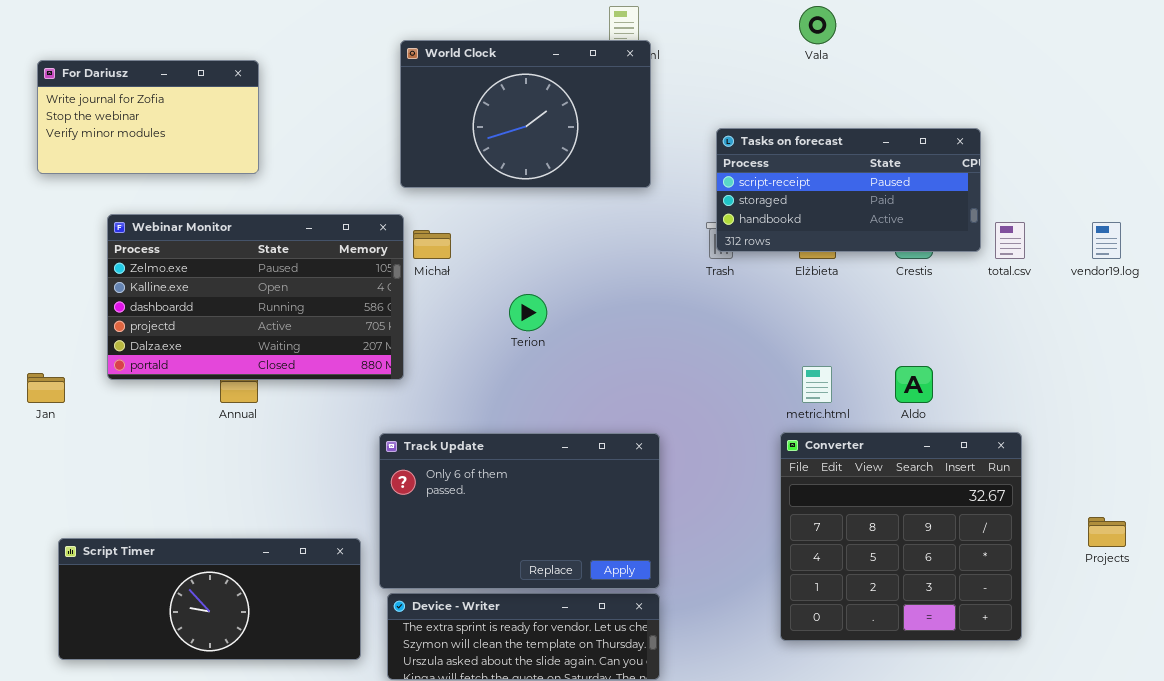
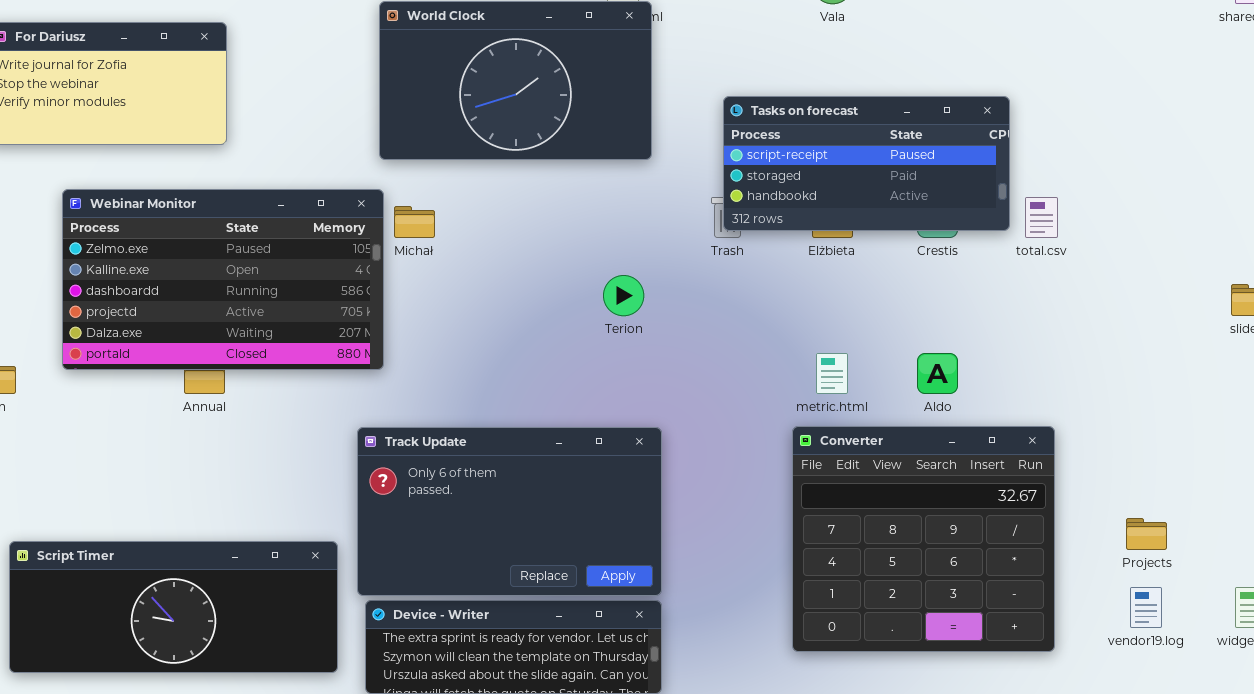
vendor19.log: [1092,222,1121,259] -> [1130,587,1162,628], moved
Terion: [509,294,547,331] -> [603,275,644,316], moved

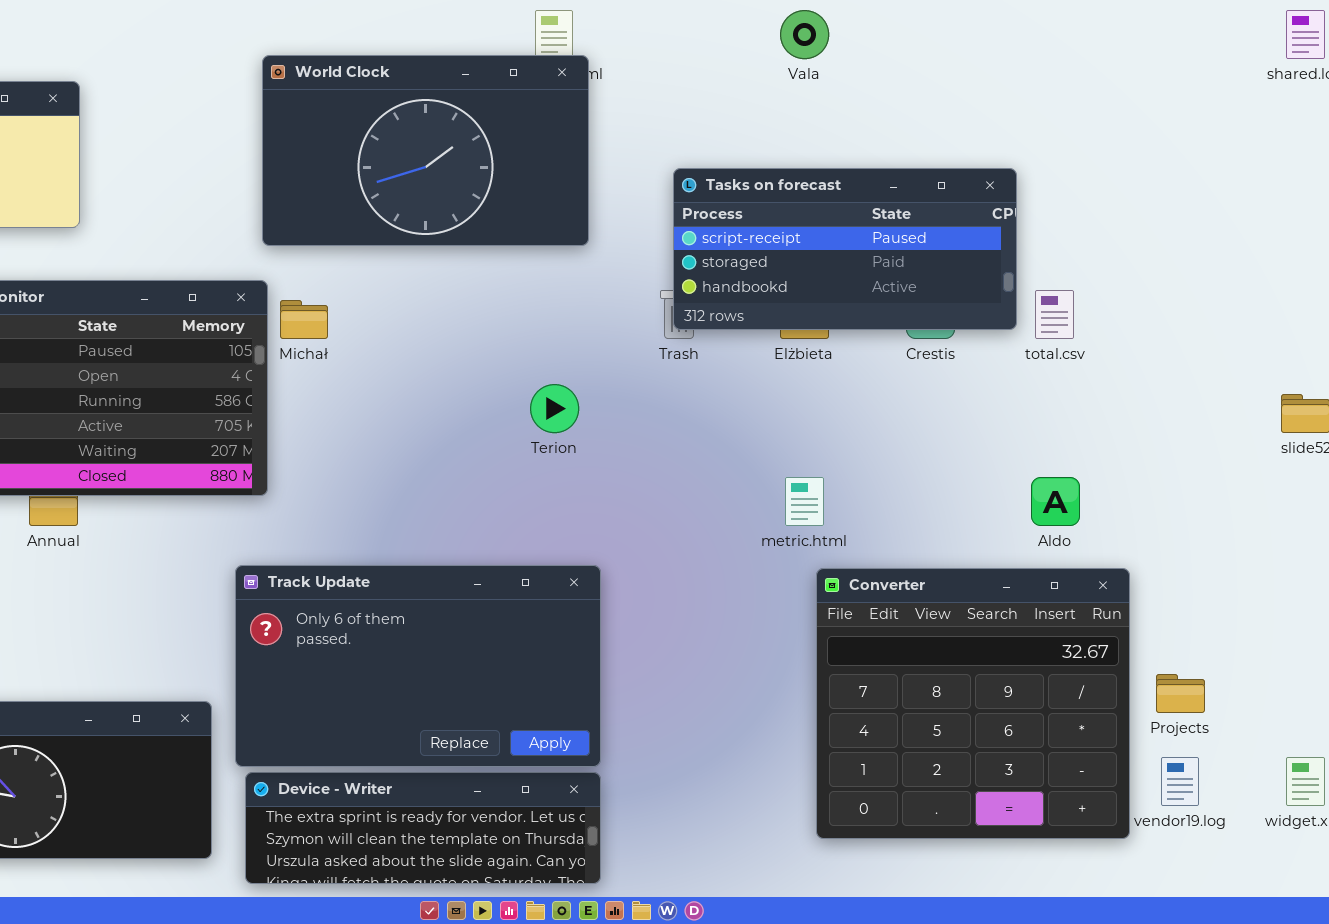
Aldo: [917,353,958,394] -> [1031,477,1080,526], moved
Converter: [792,426,1055,652] -> [816,568,1130,839], moved

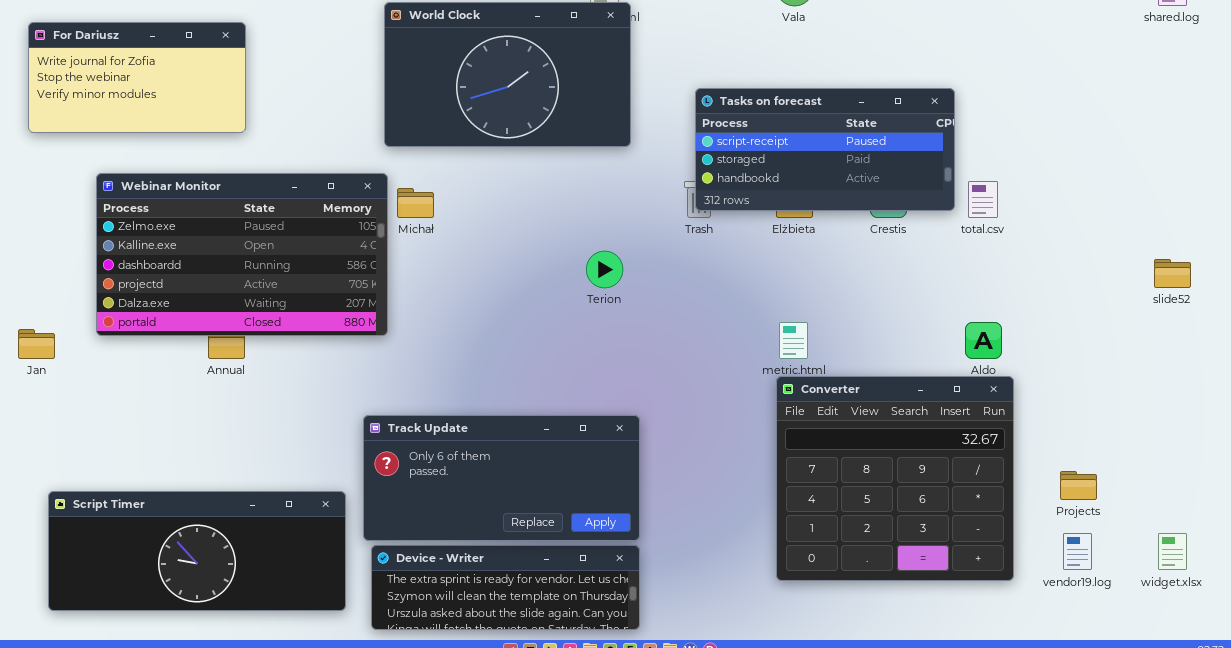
Track Update: [235,565,601,767] -> [363,415,640,541], resized
Converter: [816,568,1130,839] -> [776,376,1014,581], moved

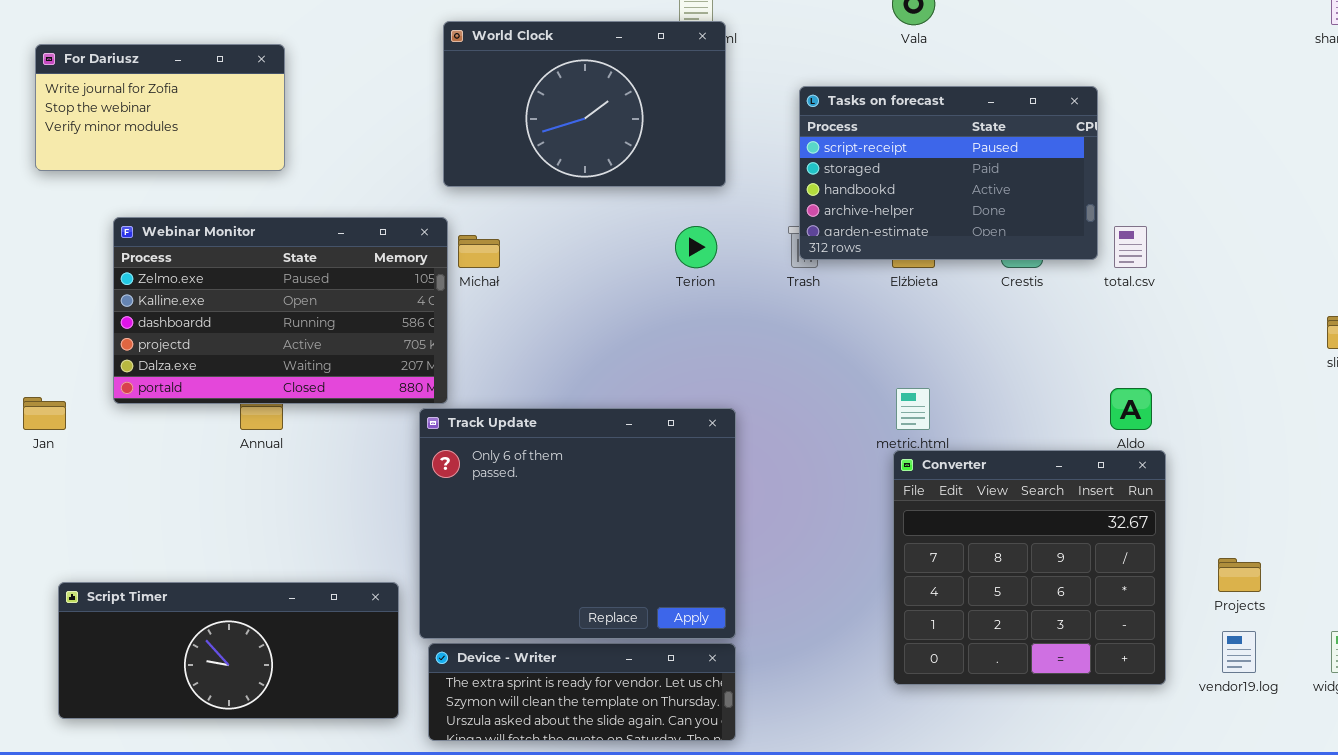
Tasks on forecast: [695,88,955,211] -> [799,86,1098,260], resized
Terion: [586,251,623,288] -> [675,226,717,268], moved
Track Update: [363,415,640,541] -> [419,408,736,639], resized

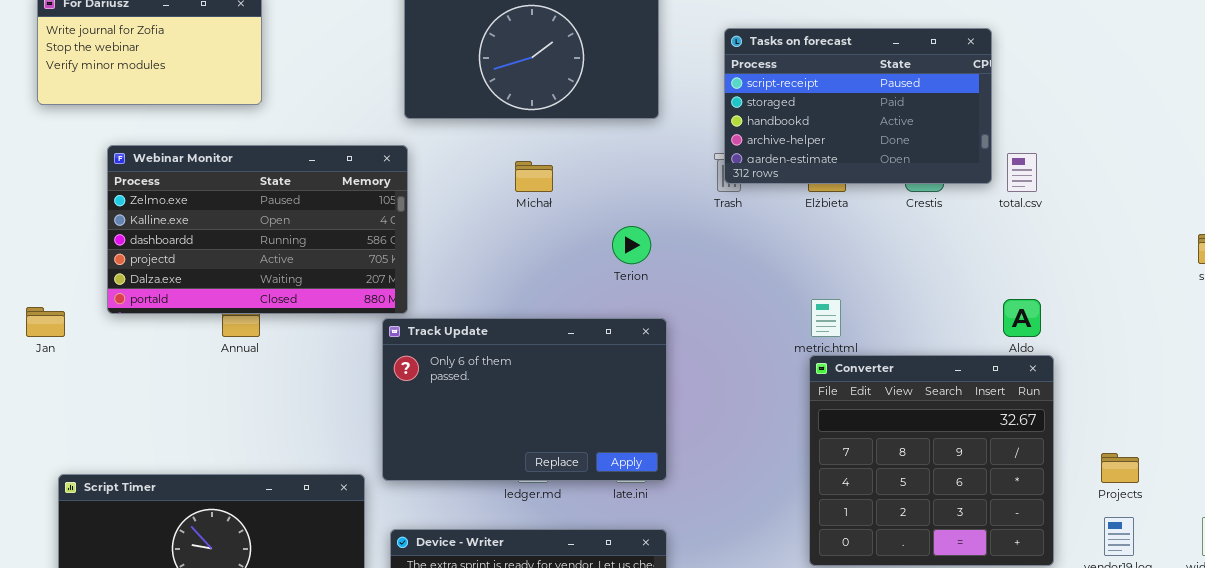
Terion: [675,226,717,268] -> [612,226,651,264], moved
Michał: [458,235,500,268] -> [515,161,553,192], moved
Track Update: [419,408,736,639] -> [382,318,667,481], resized

